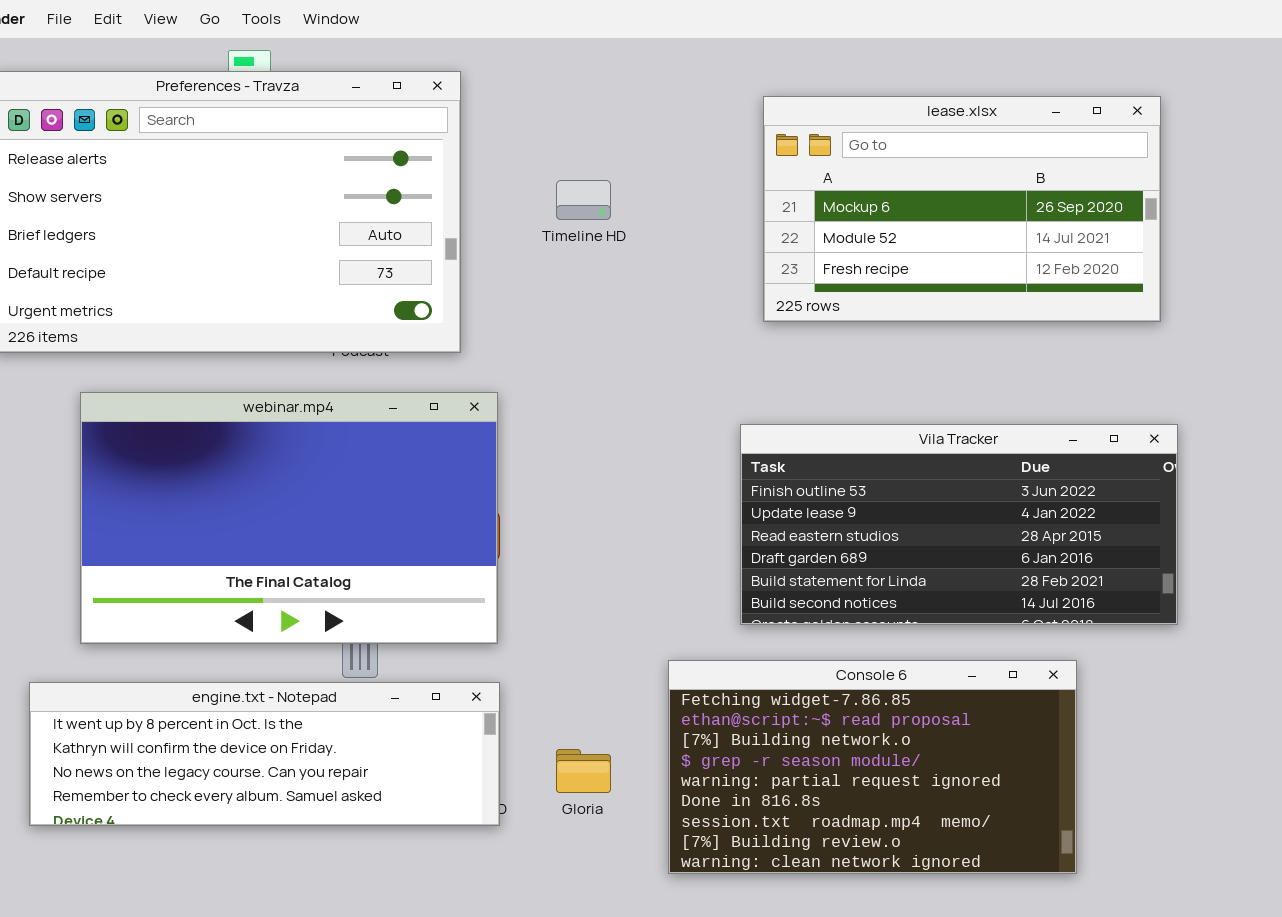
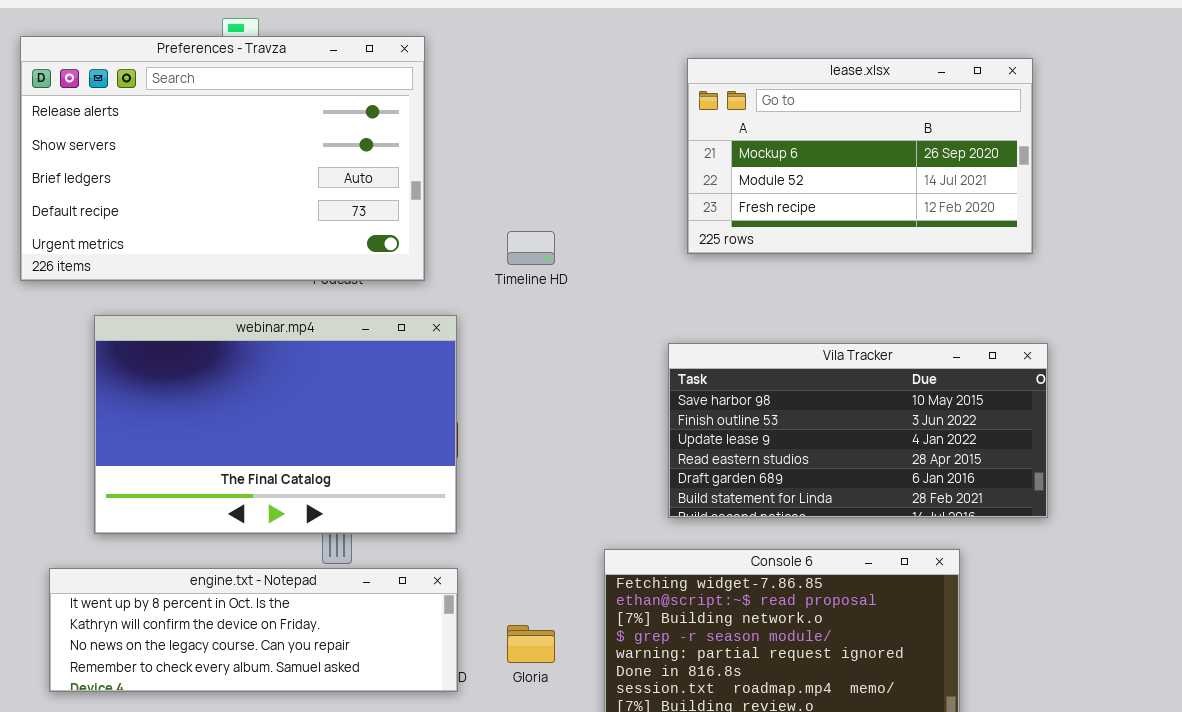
Timeline HD: [556,180,611,220] -> [507,231,555,265], moved
Vila Tracker: [740,424,1178,625] -> [668,343,1048,518], scrolled up 1 row

